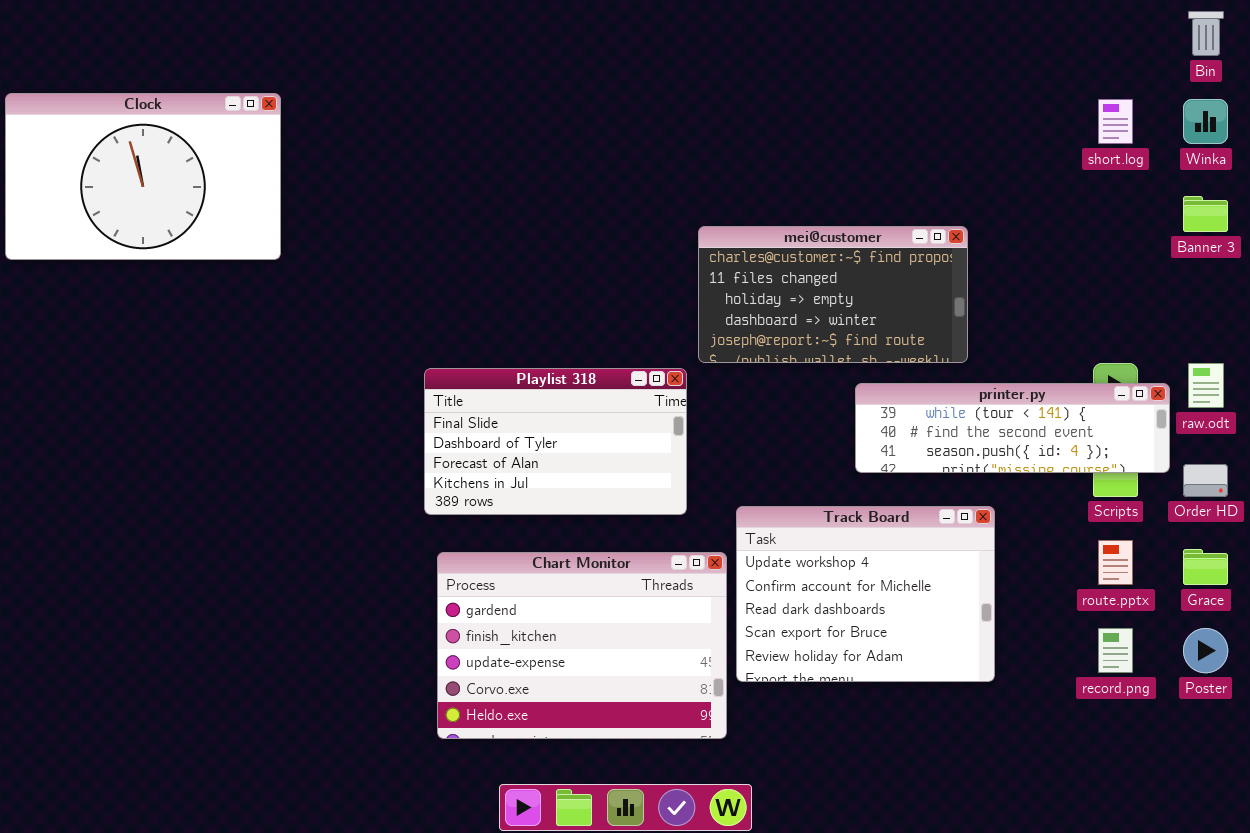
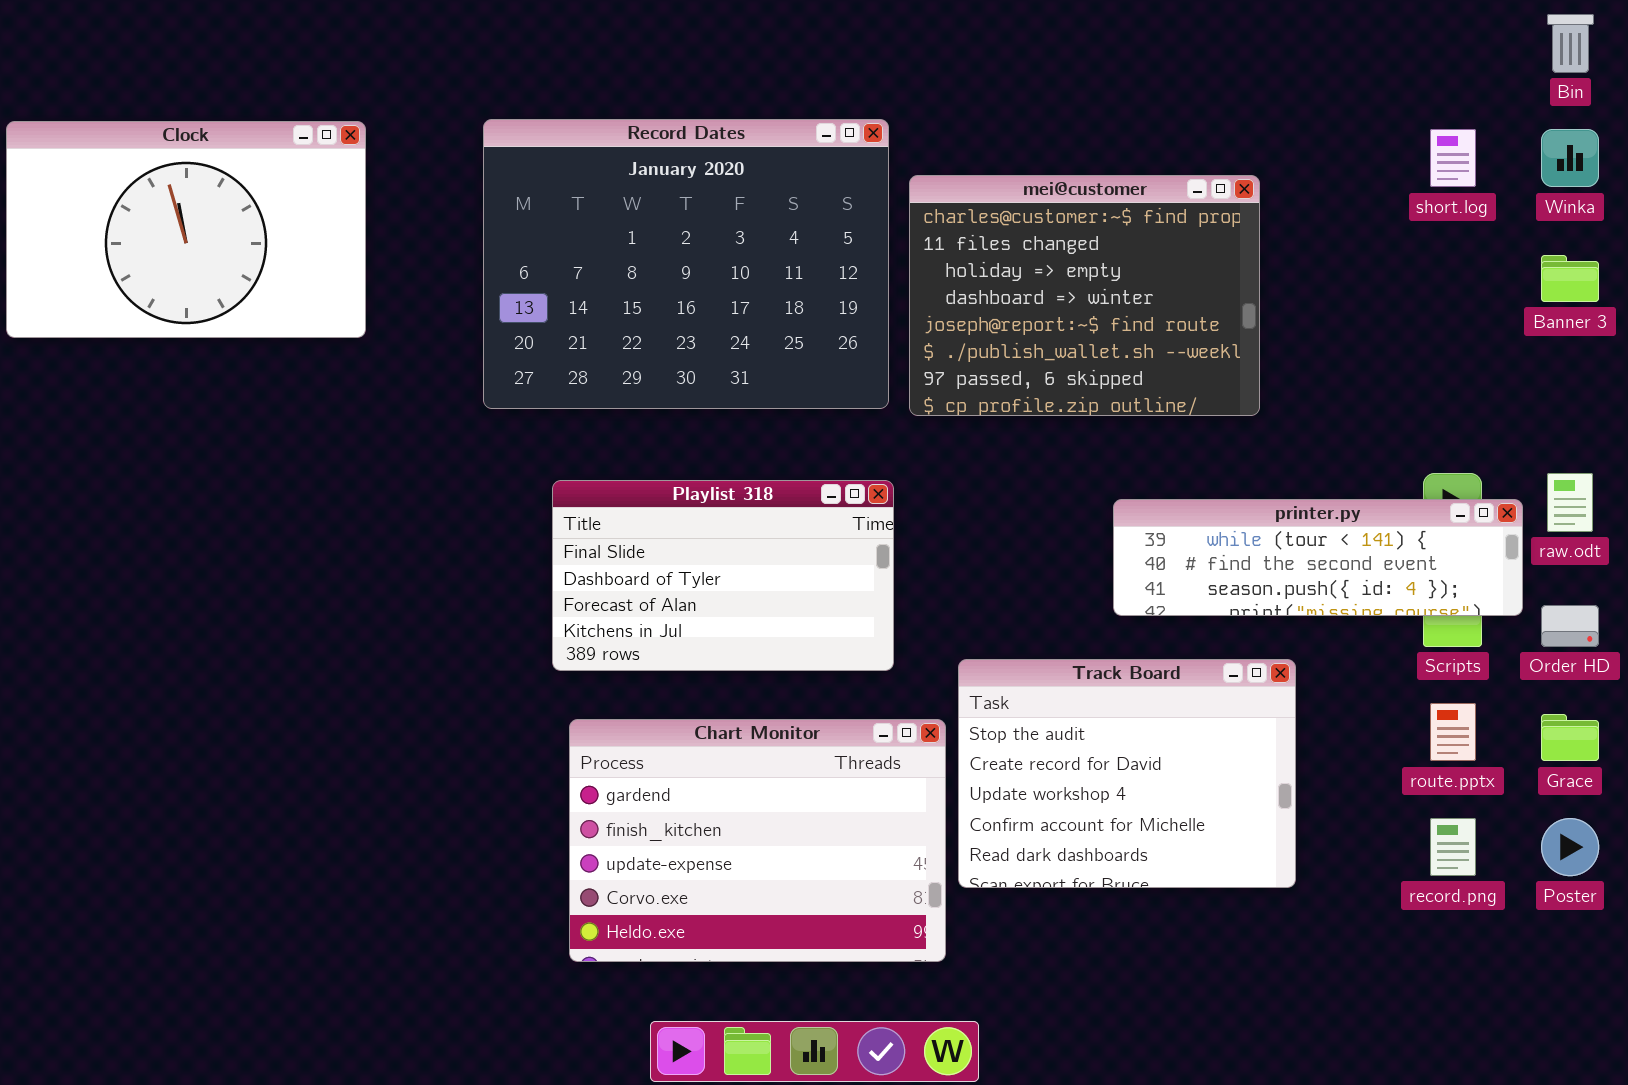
Record Dates: none -> [483,119,889,409], opened
mei@customer: [698,226,968,363] -> [909,175,1260,416], moved, resized
Track Board: [736,506,995,682] -> [958,659,1296,888], scrolled up 2 rows

